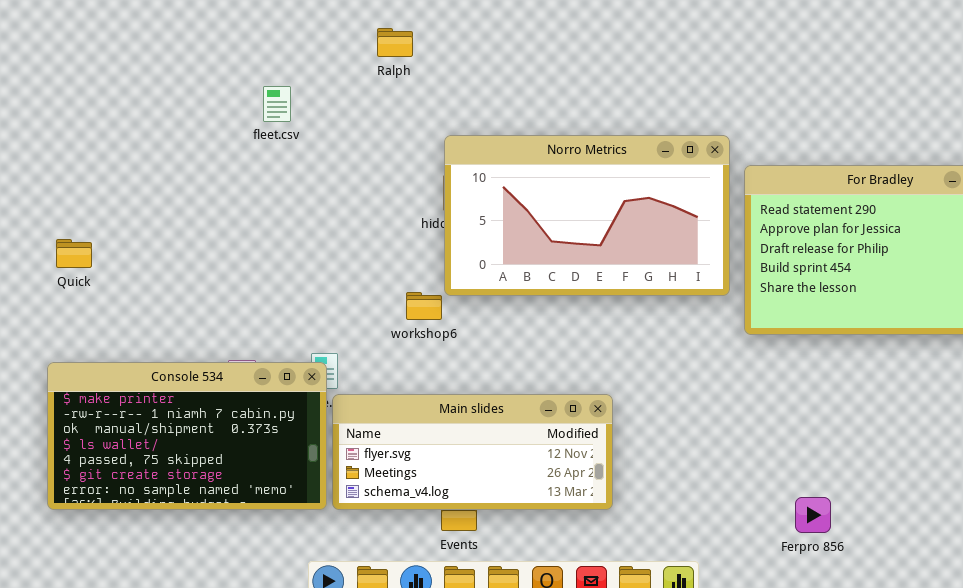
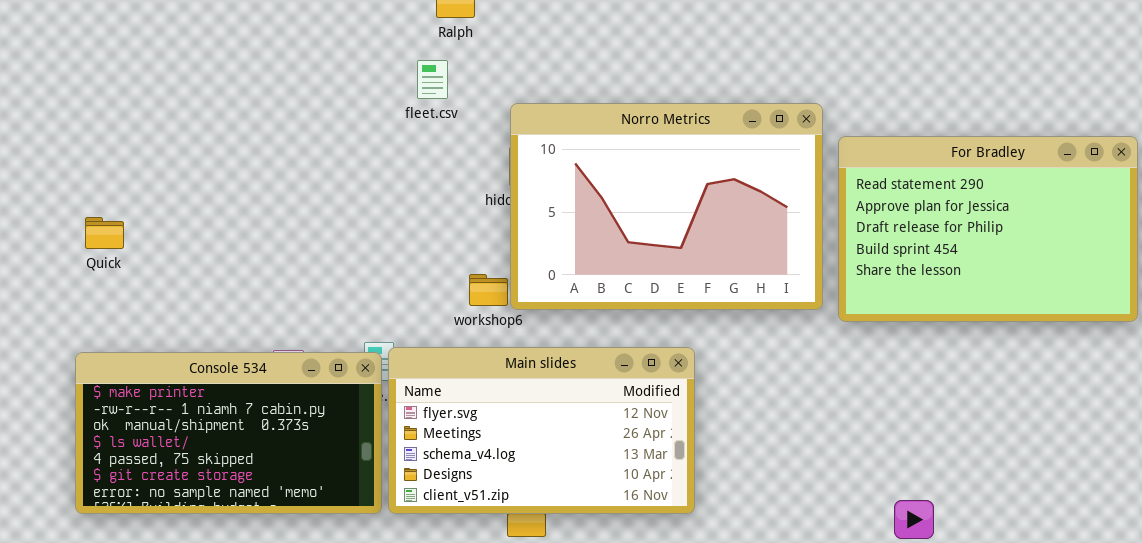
fleet.csv: [263,86,291,122] -> [417,60,448,99], moved
Norro Metrics: [444,135,730,296] -> [510,103,823,310], resized
Main slides: [332,394,613,510] -> [388,347,695,514], resized

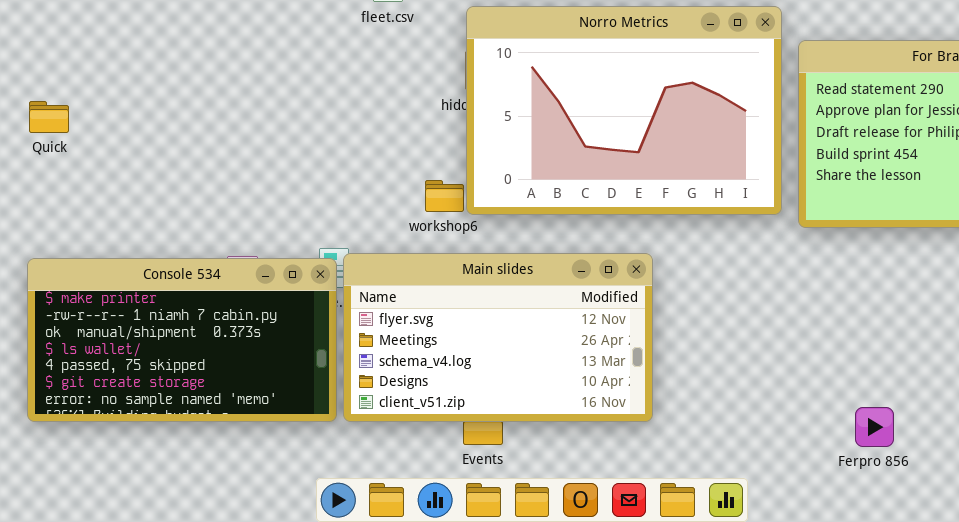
Quick: [85,217,124,249] -> [29,101,69,133], moved

